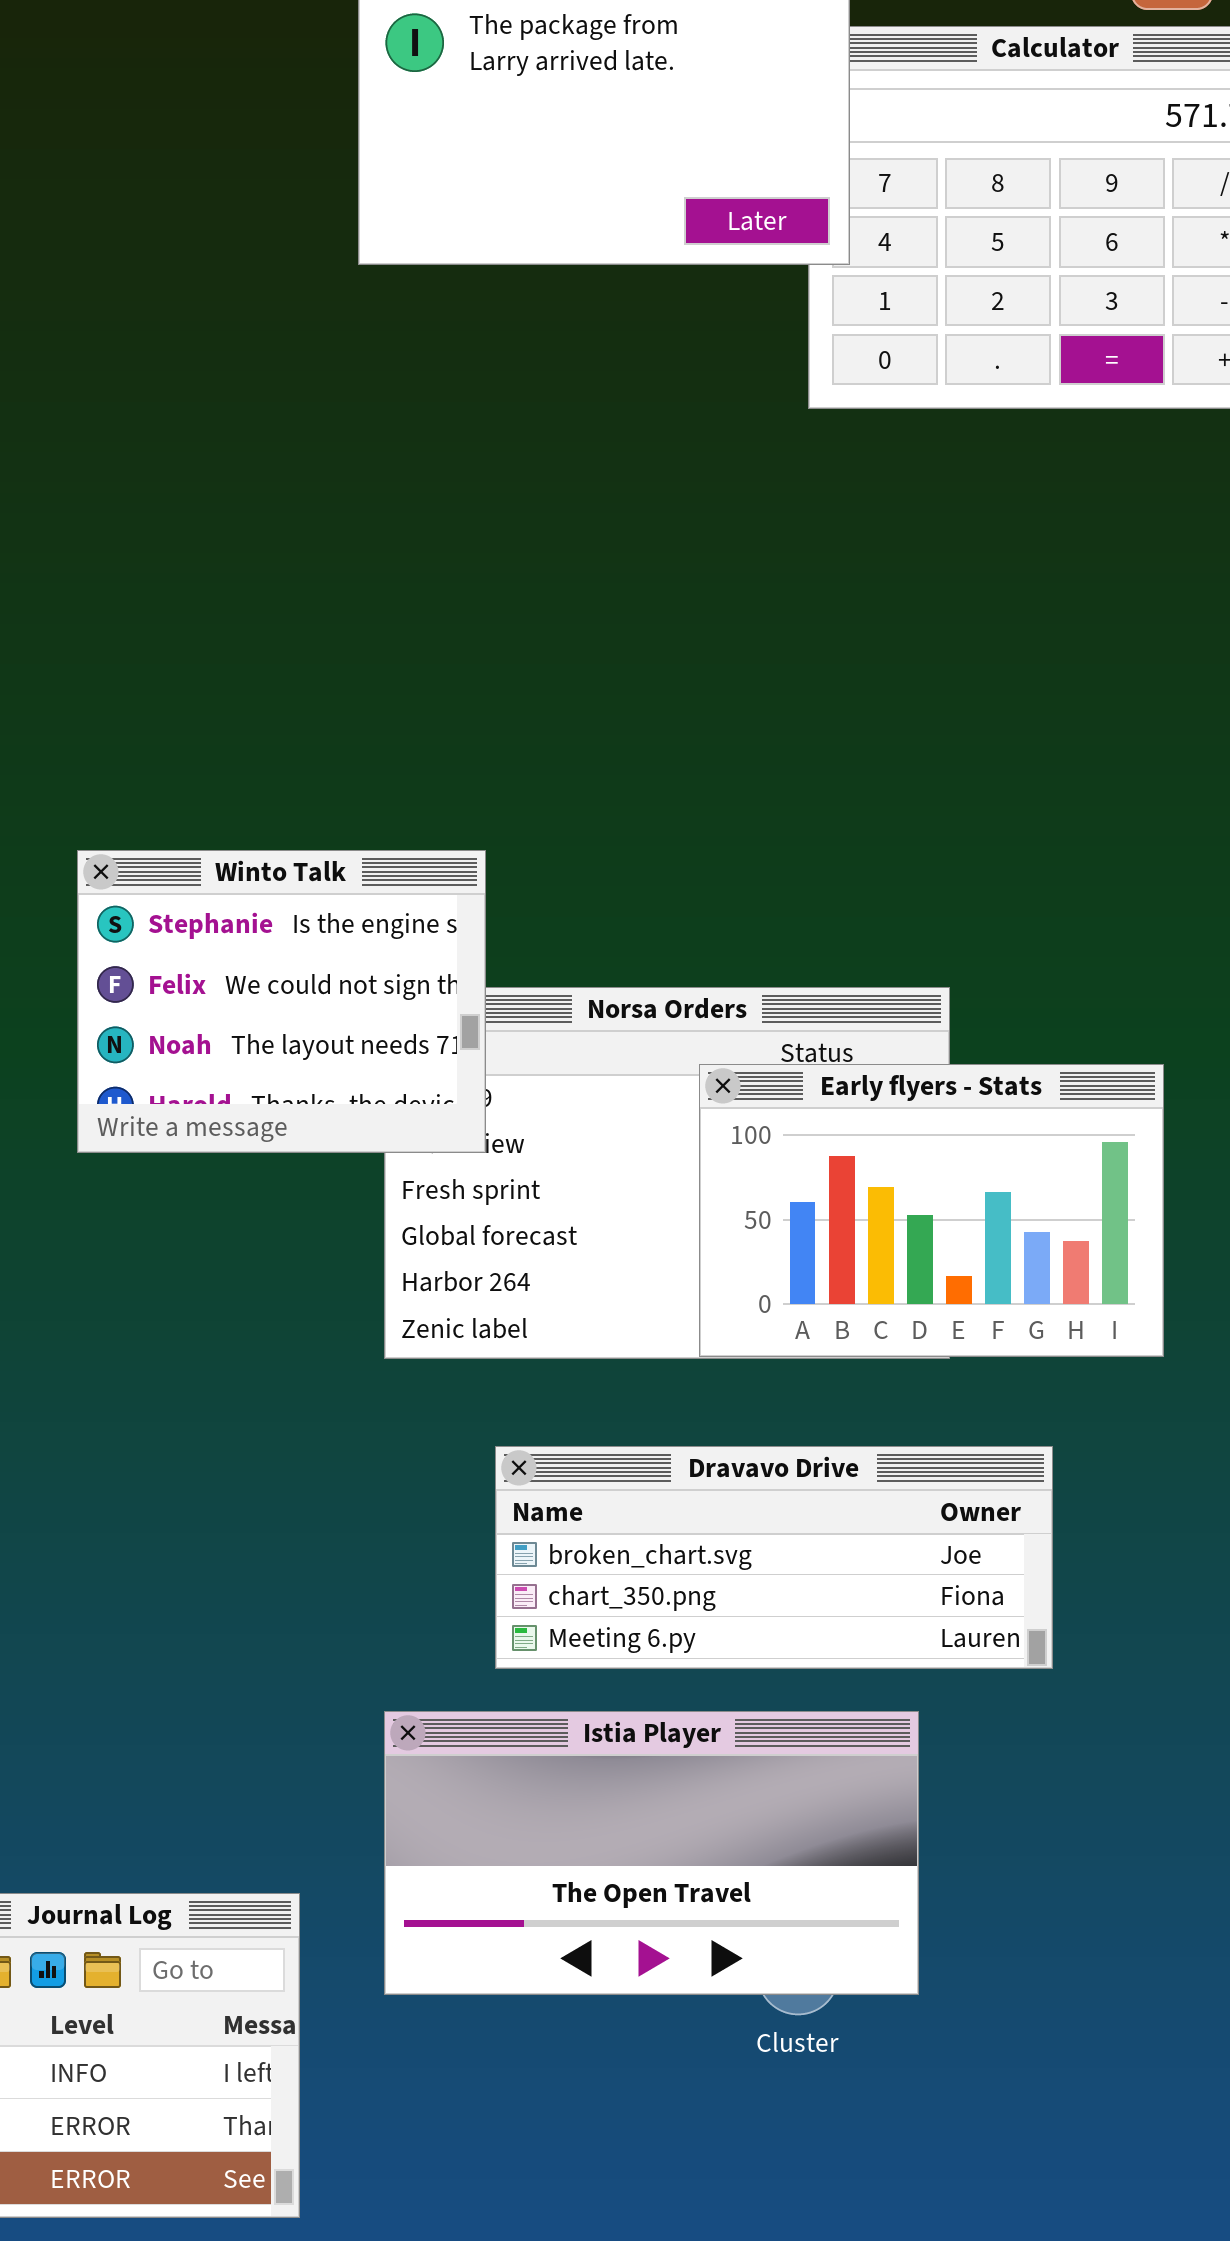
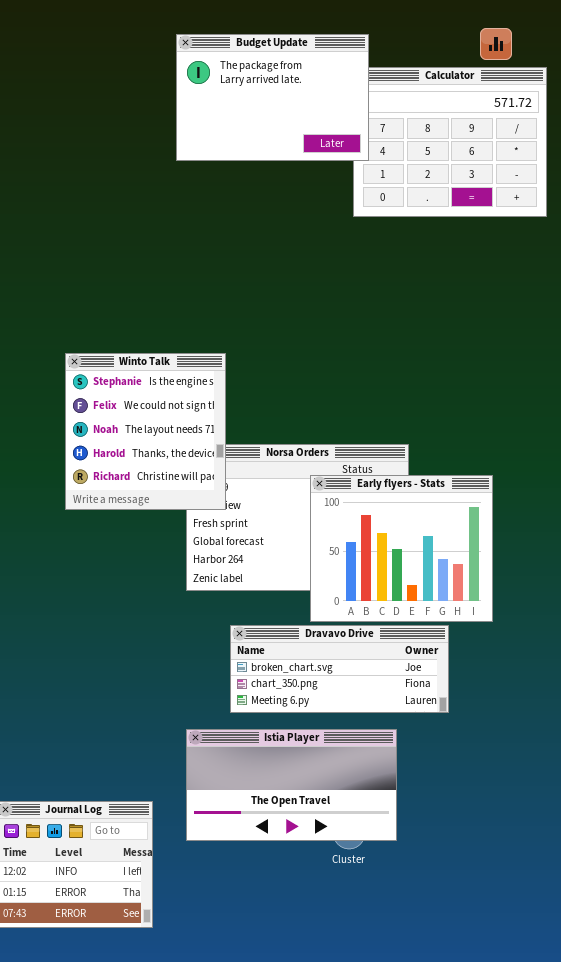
Winto Talk: [77,850,486,1153] -> [65,353,226,510], resized
Early flyers - Stats: [699,1064,1164,1357] -> [310,475,493,622], resized

